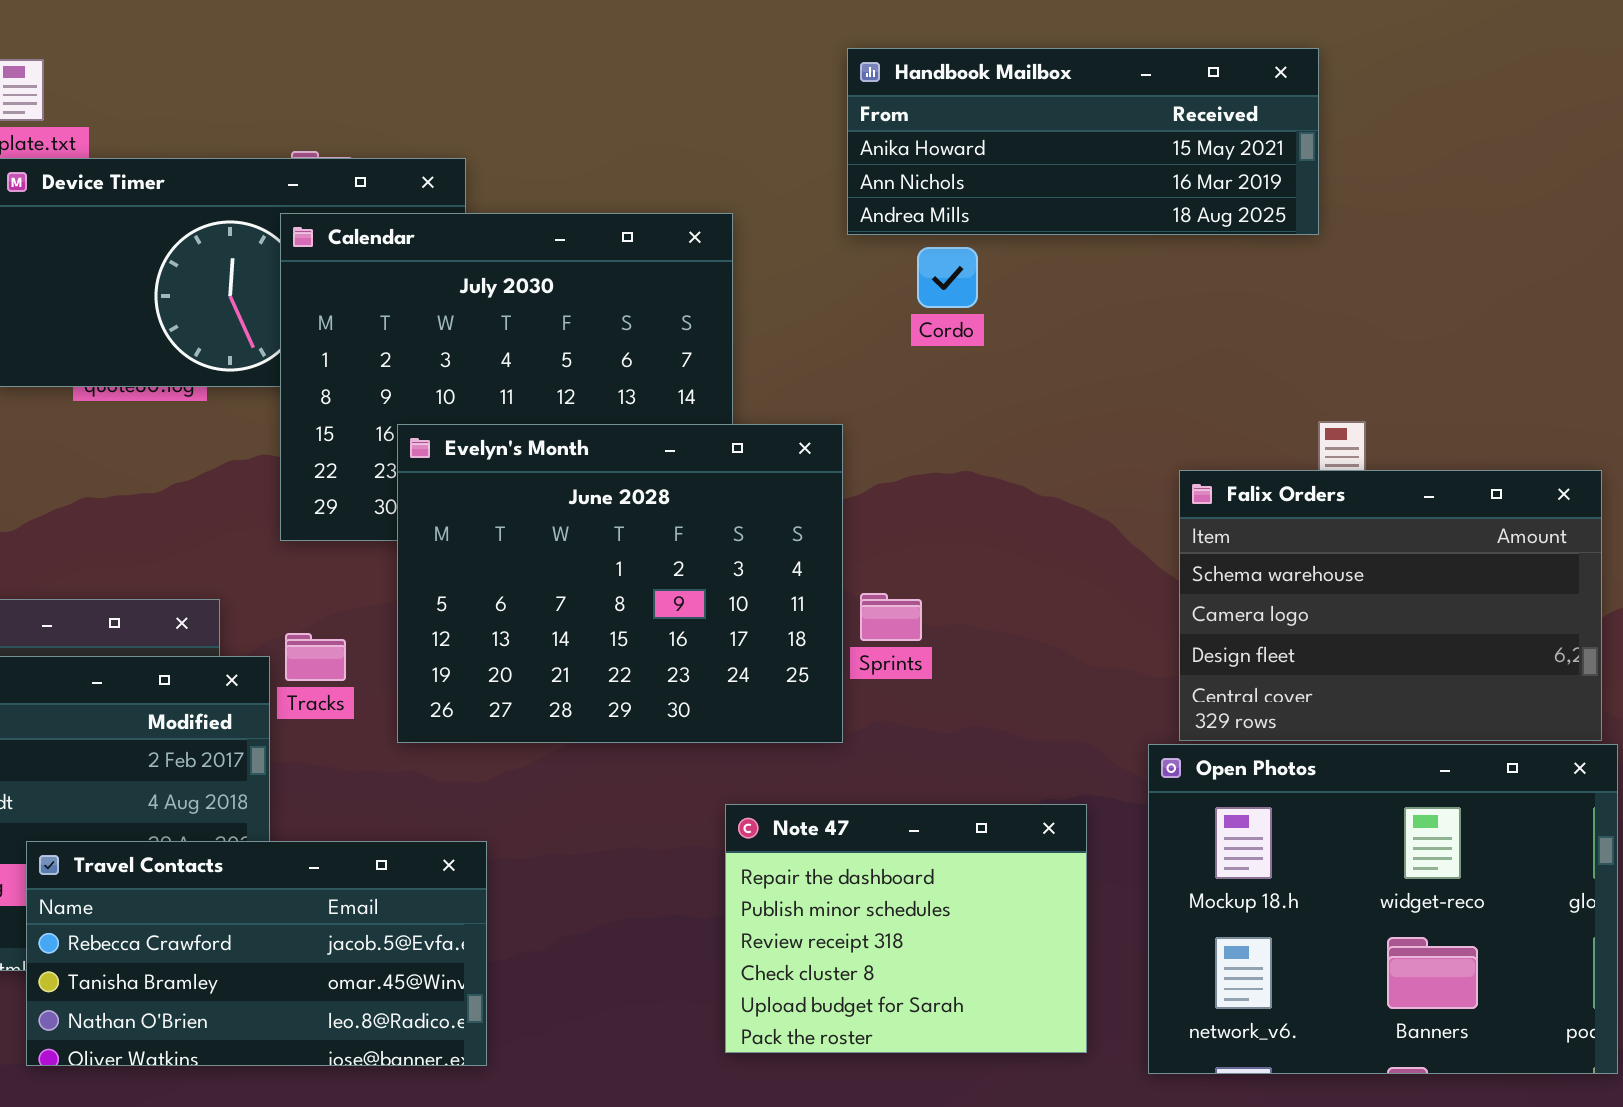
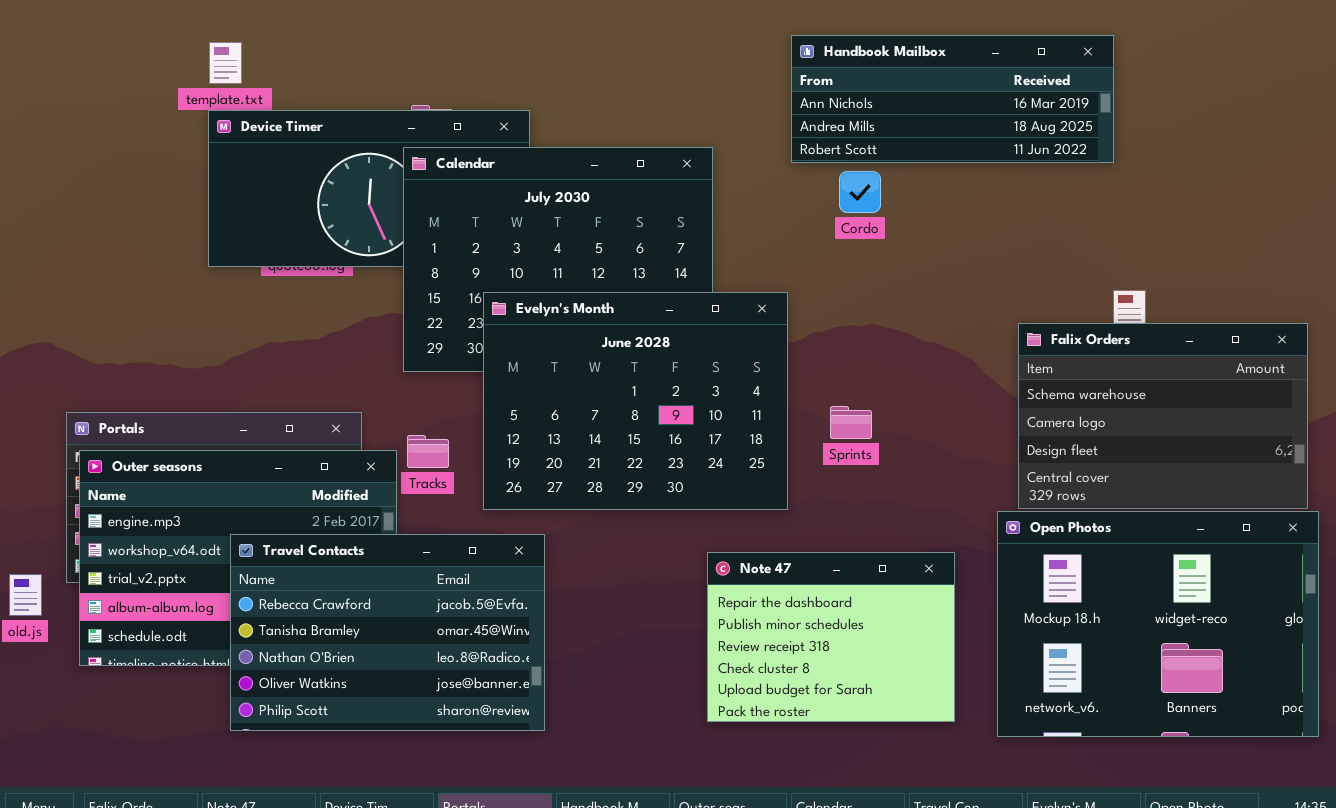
Handbook Mailbox: [847,48,1319,235] -> [791,35,1114,163], scrolled down 1 row
Sprints: [860,593,922,641] -> [830,406,872,439], moved
Travel Contacts: [26,841,487,1066] -> [230,534,545,731], resized

